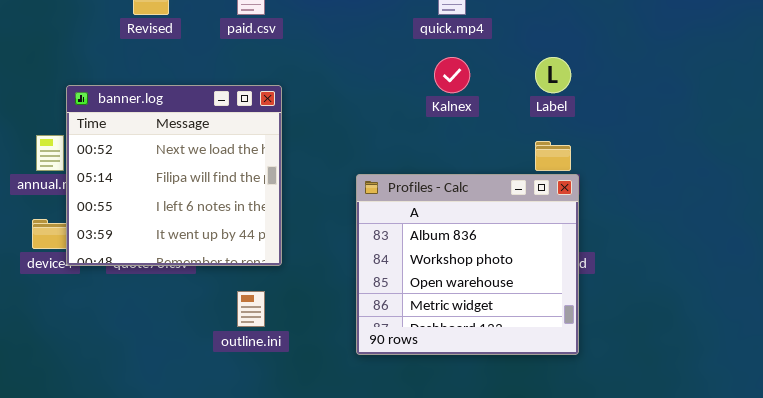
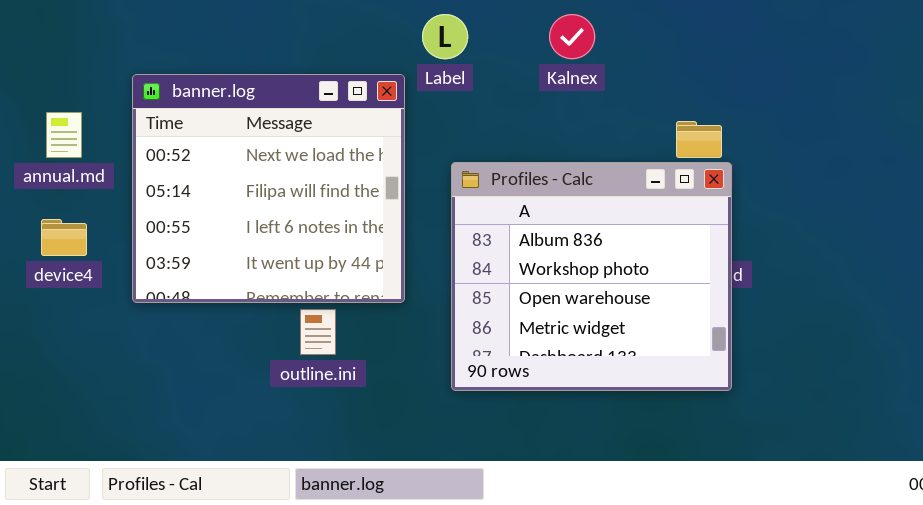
Label: [535,57,571,93] -> [422,14,468,59], moved
banner.log: [66,85,282,266] -> [132,74,405,303], moved

